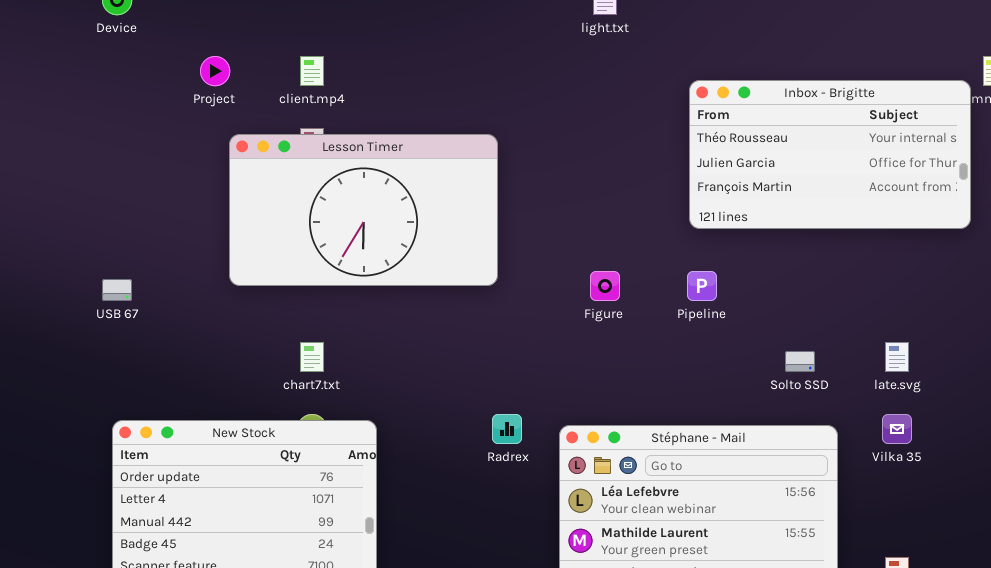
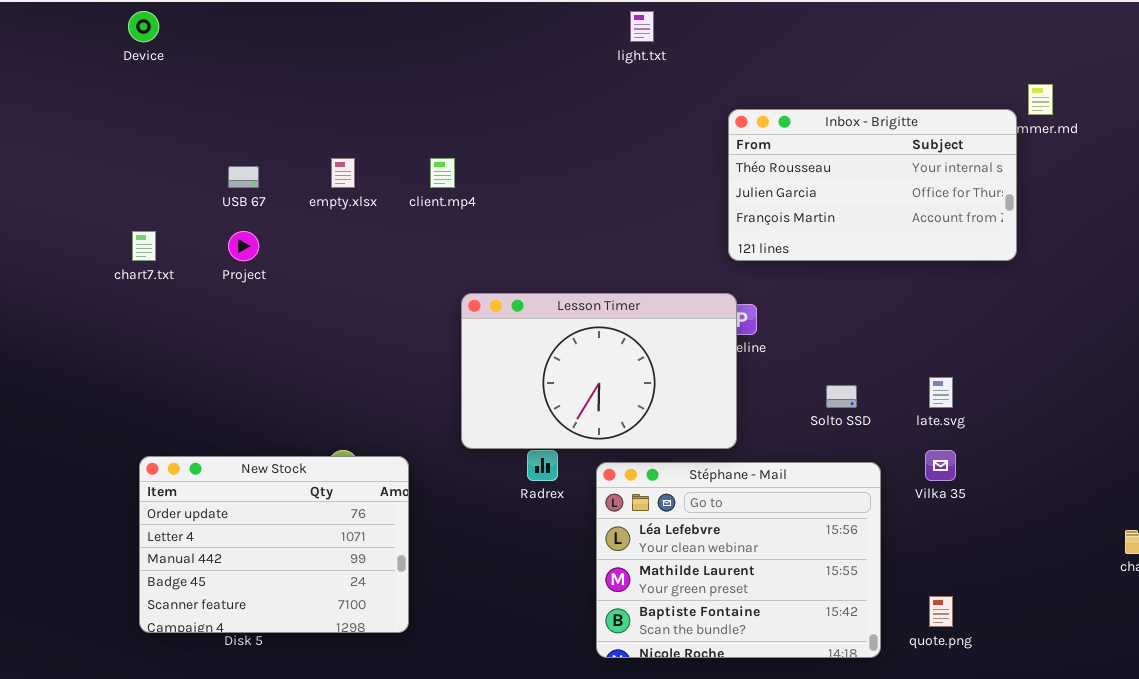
Project: [200,56,230,86] -> [228,231,259,261], moved
client.mp4: [300,56,324,86] -> [430,158,455,188], moved
Lesson Timer: [229,134,498,286] -> [461,293,737,449], moved
USB 67: [102,279,132,301] -> [228,166,259,188], moved
chart7.txt: [300,342,324,372] -> [132,231,156,261], moved

